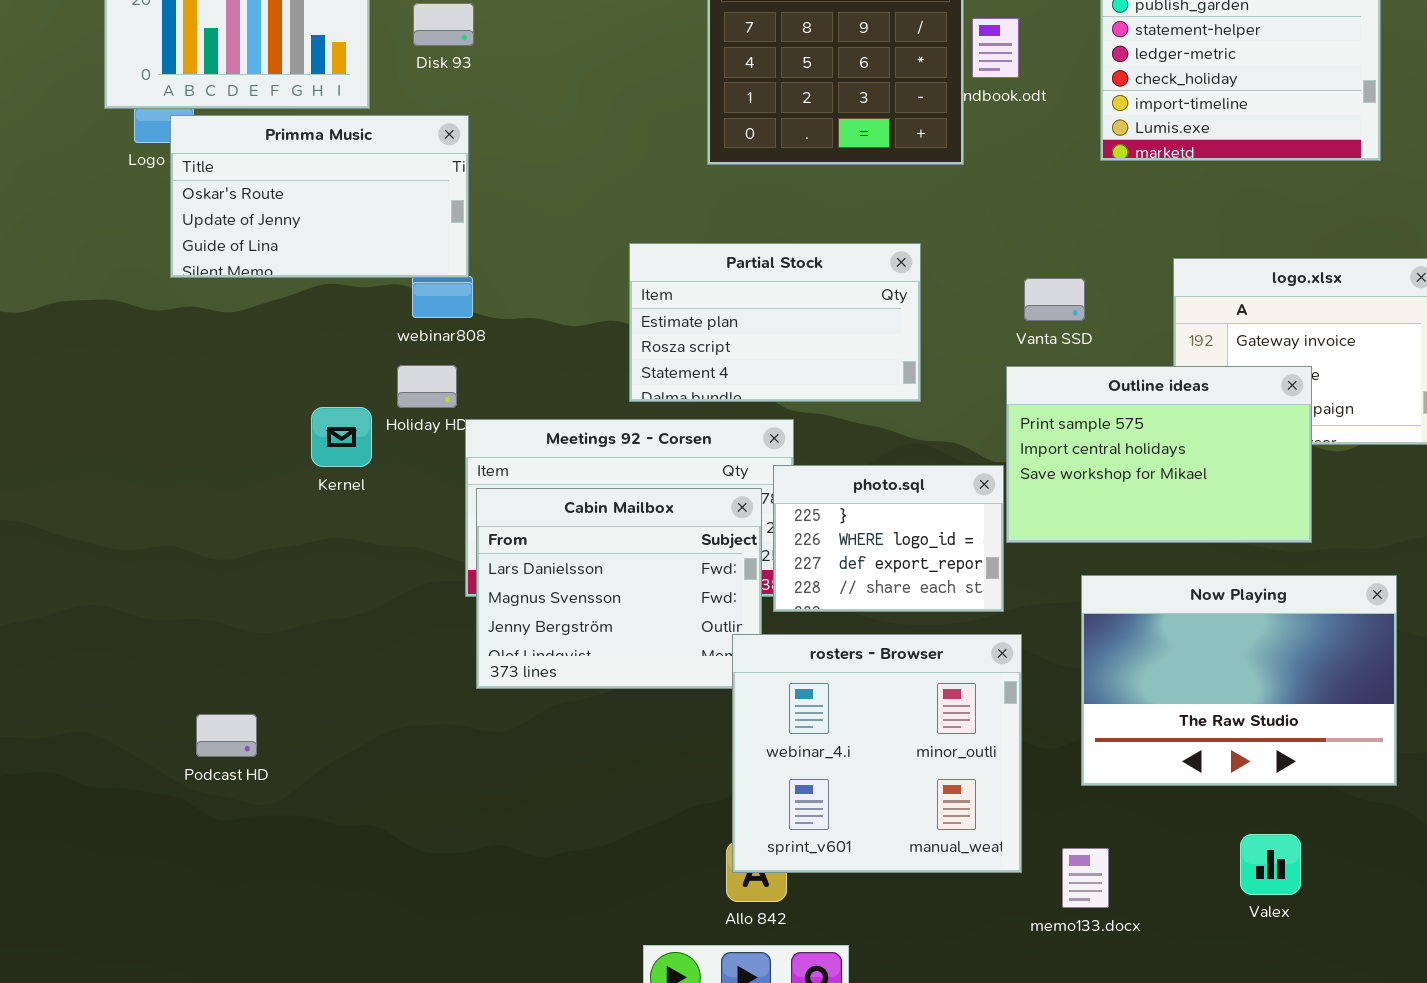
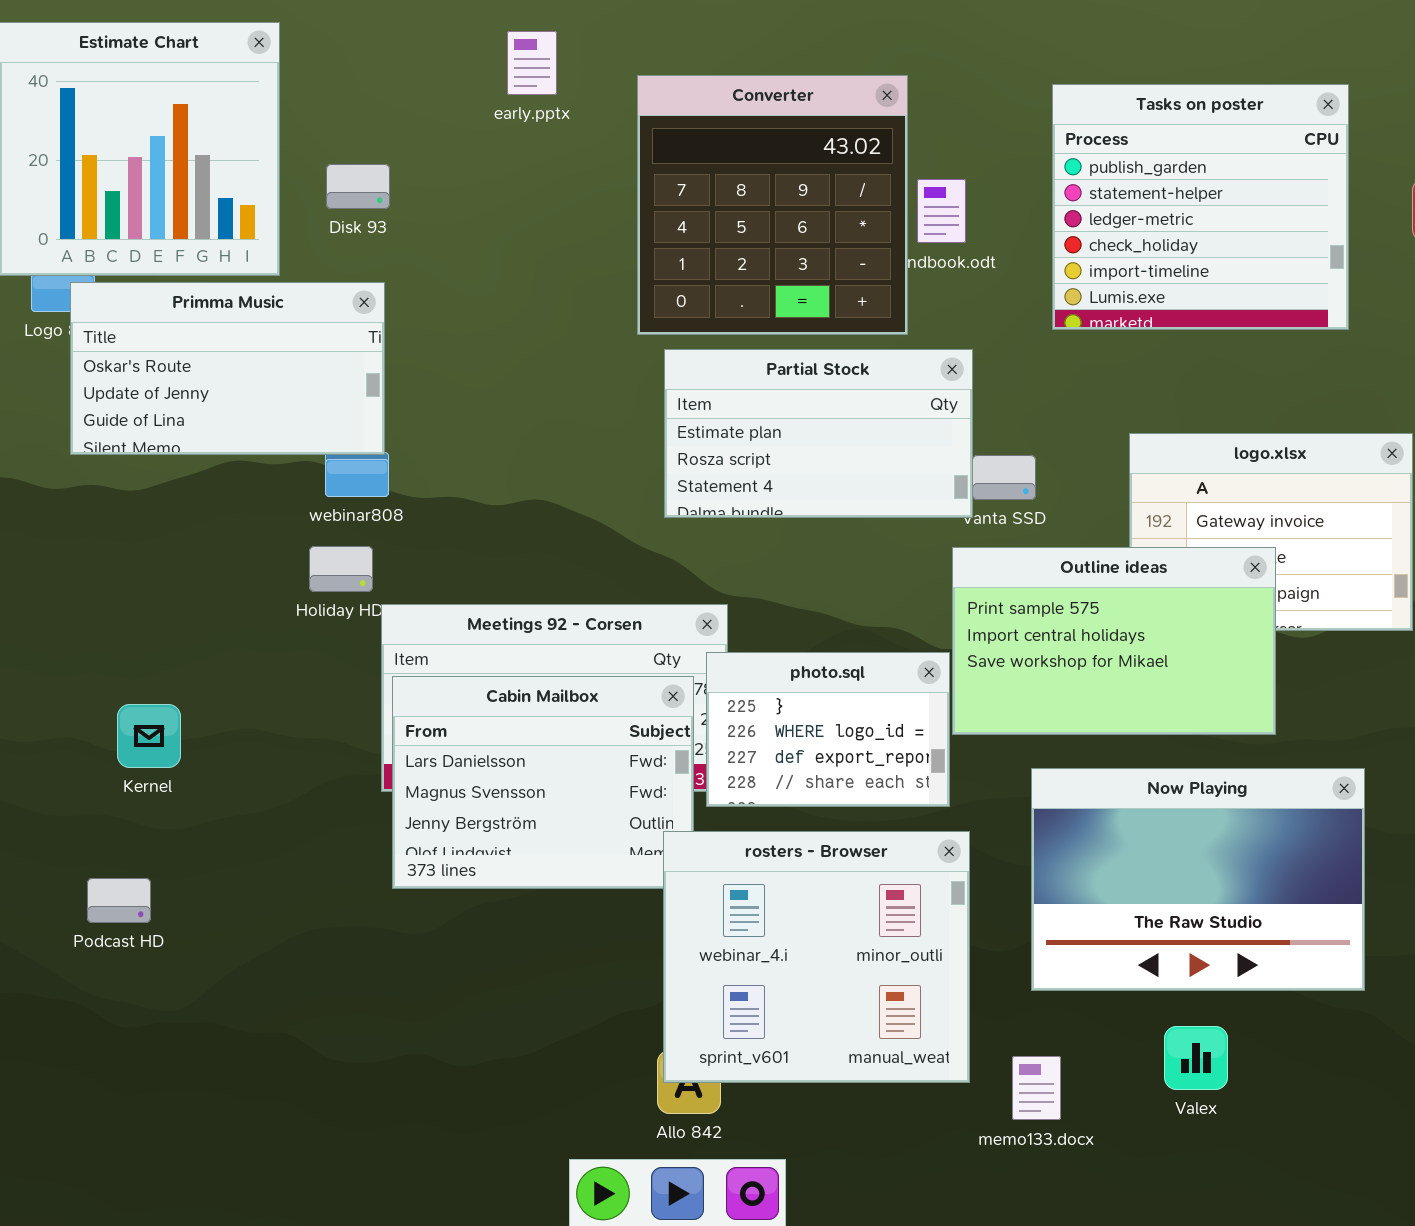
Partial Stock: [629,243,921,402] -> [664,349,973,518], moved
Kernel: [311,407,372,467] -> [117,704,181,768], moved
Podcast HD: [196,714,257,757] -> [87,878,151,923], moved
Valex: [1240,834,1301,895] -> [1164,1026,1228,1090], moved

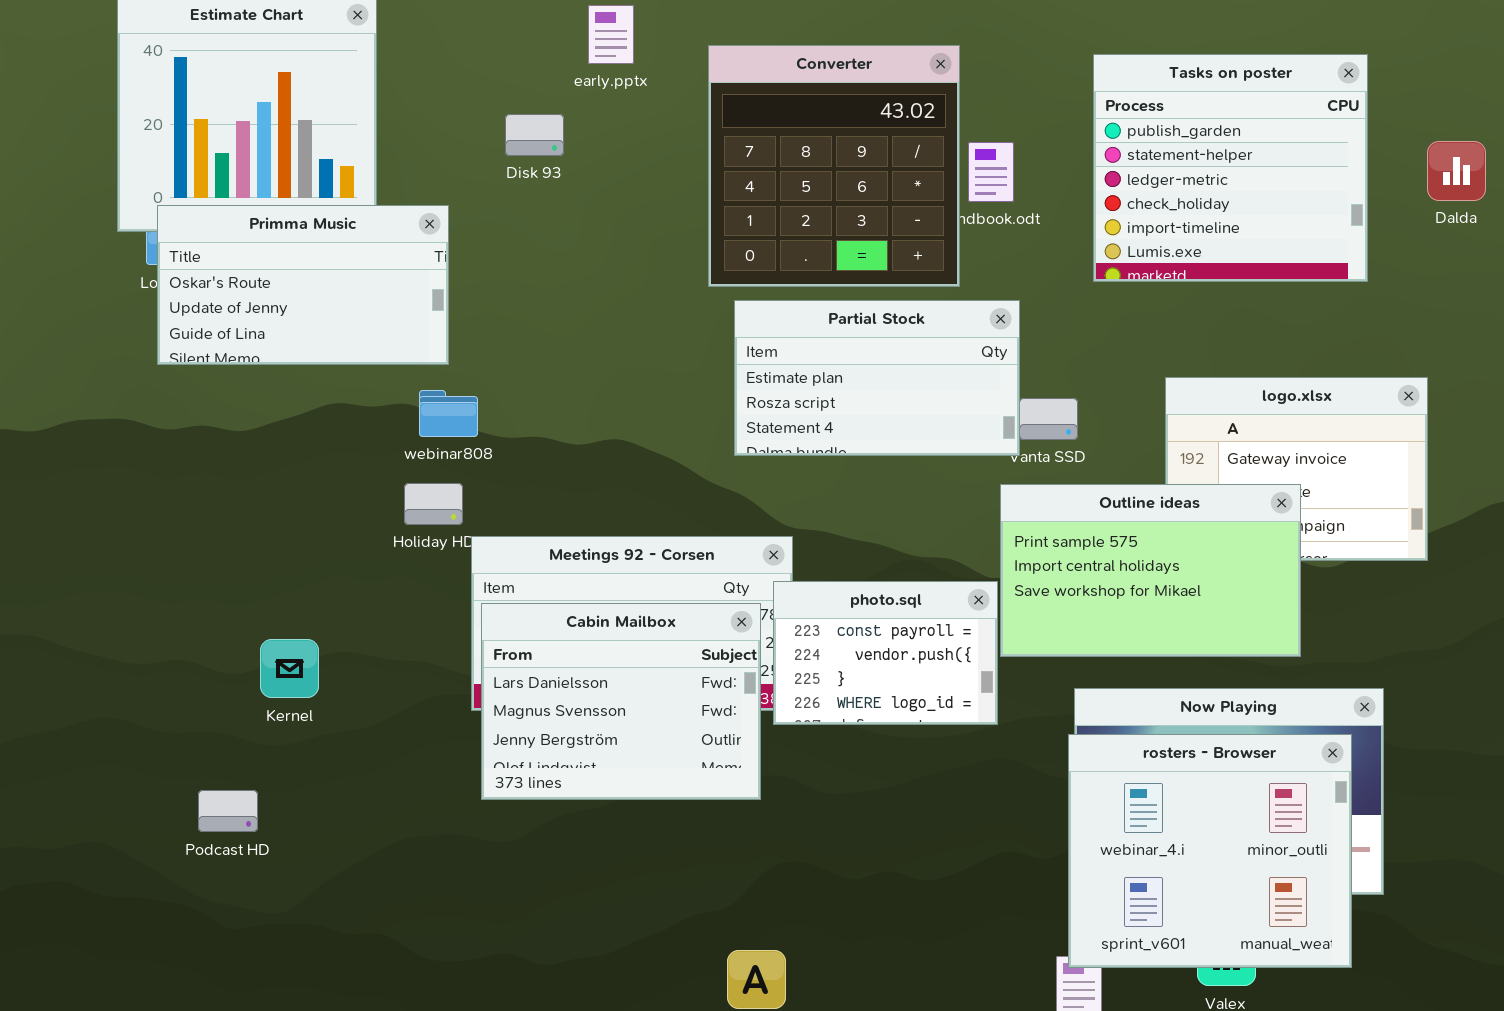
Disk 93: [326,164,390,209] -> [505,114,564,156], moved
Primma Music: [70,282,385,455] -> [157,205,449,365], moved
photo.sql: [706,652,950,807] -> [773,581,998,725], scrolled up 2 rows
Kernel: [117,704,181,768] -> [260,639,319,698], moved
rosters - Browser: [663,831,970,1083] -> [1068,734,1352,968], moved

